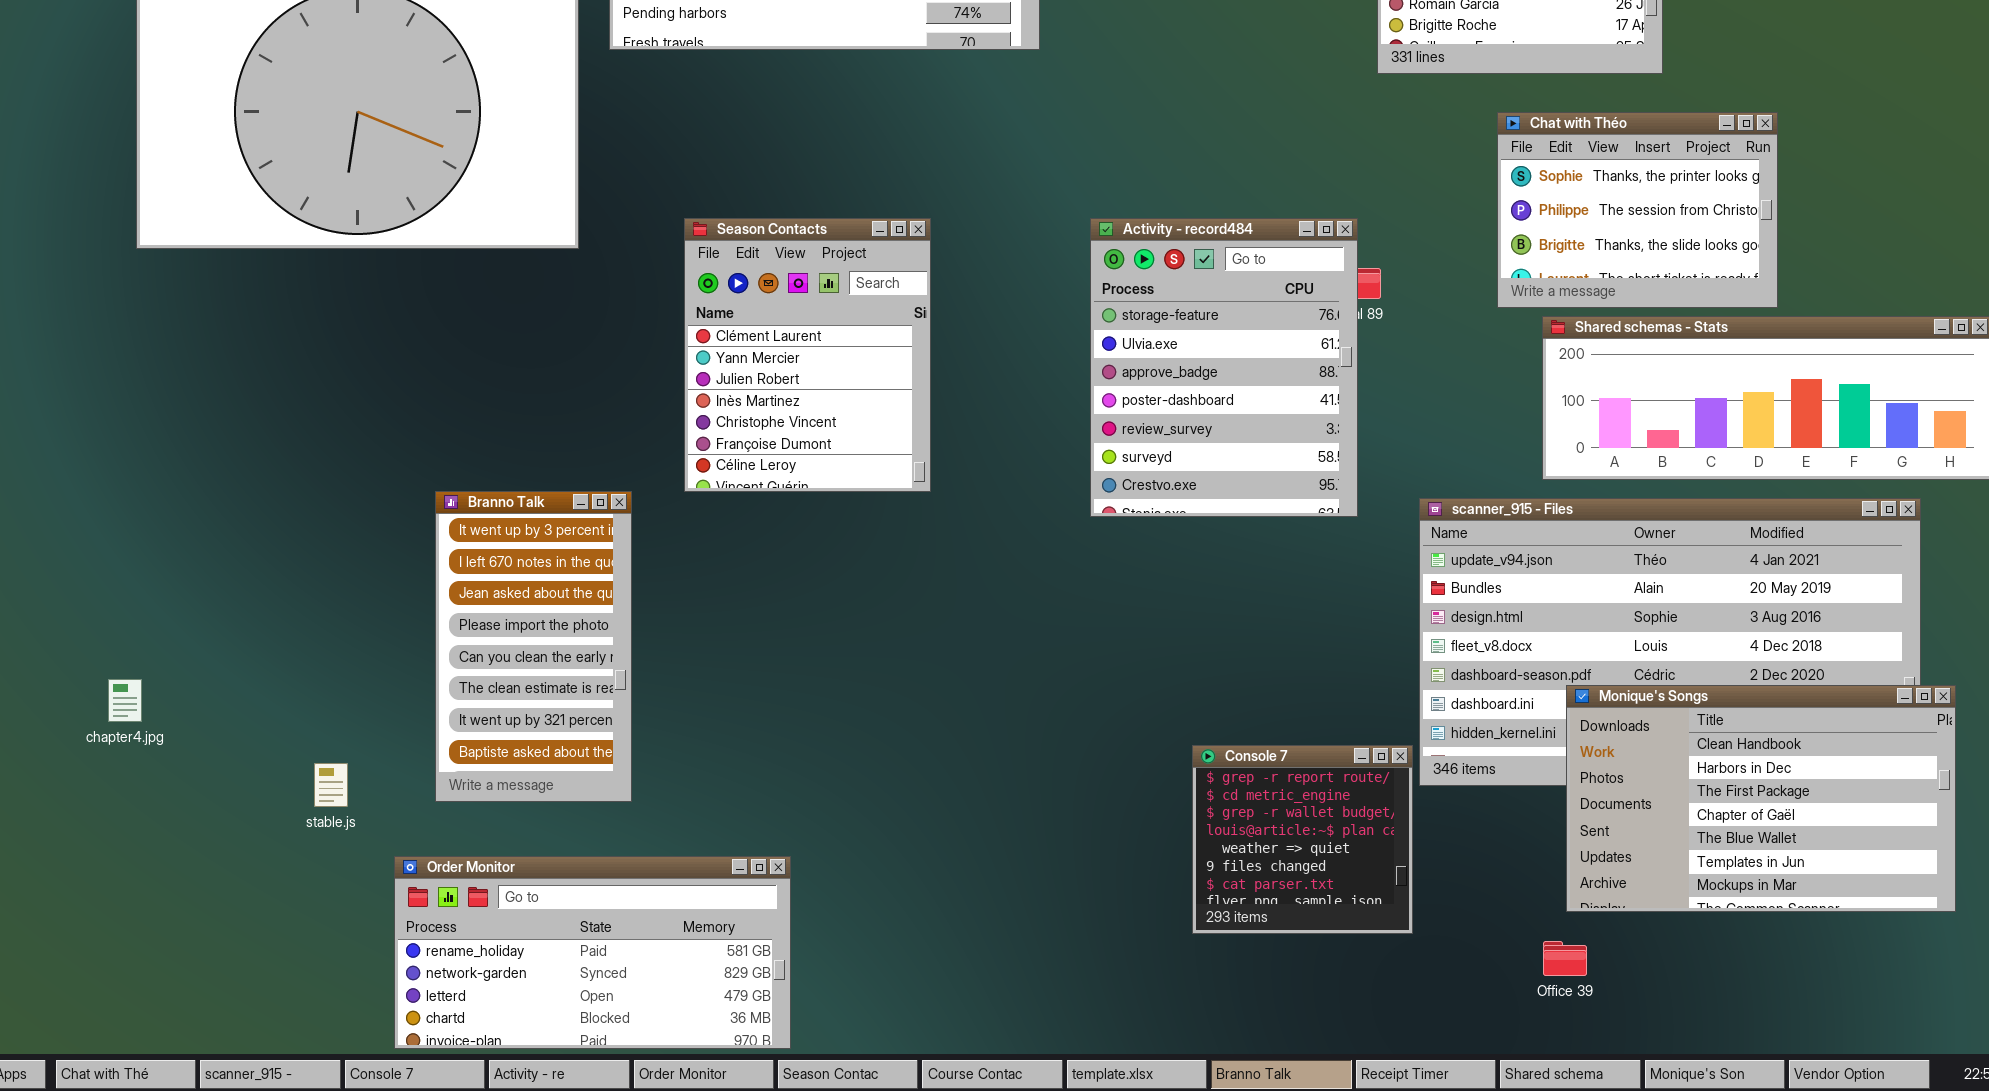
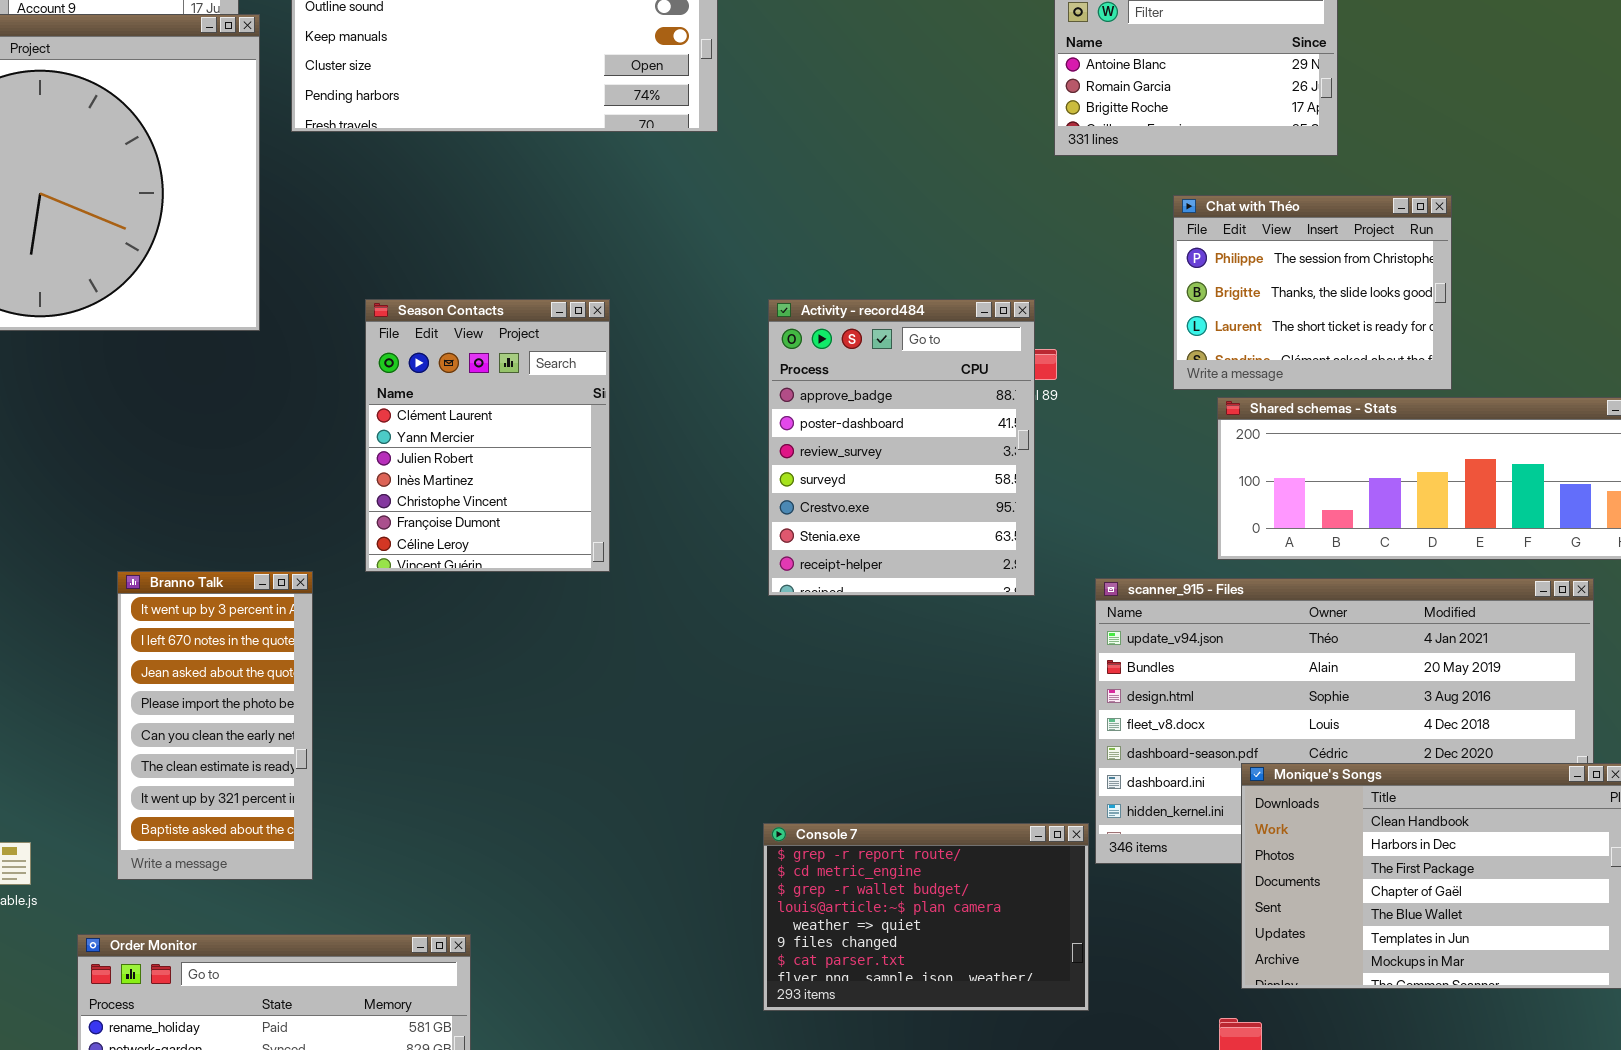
Chat with Théo: [1497,112,1778,308] -> [1173,195,1452,390], scrolled down 1 row
Activity - record484: [1090,218,1358,517] -> [768,299,1035,596], scrolled down 2 rows
Console 7: [1192,745,1413,934] -> [763,823,1089,1011], resized

